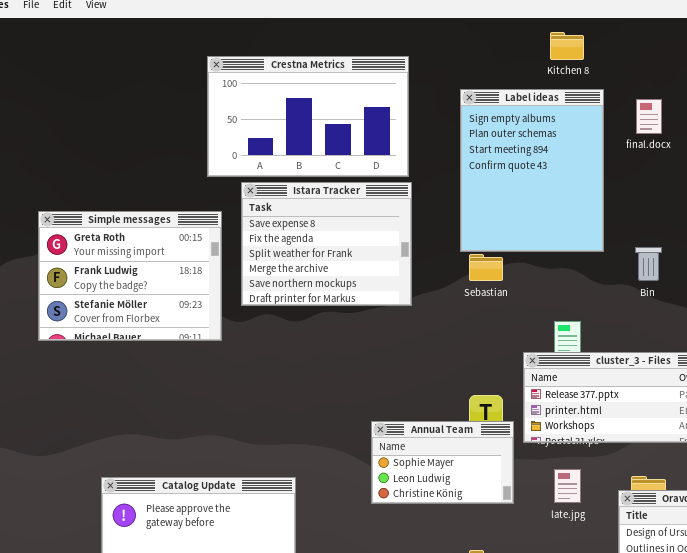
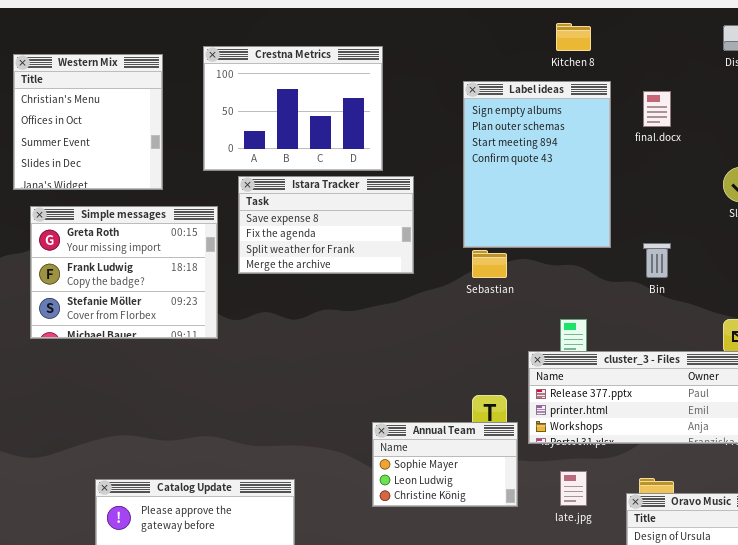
Crestna Metrics: [207,56,409,177] -> [203,46,383,171], resized
Western Mix: none -> [13,54,163,190], opened
Istara Tracker: [241,182,412,306] -> [238,176,414,274], resized

